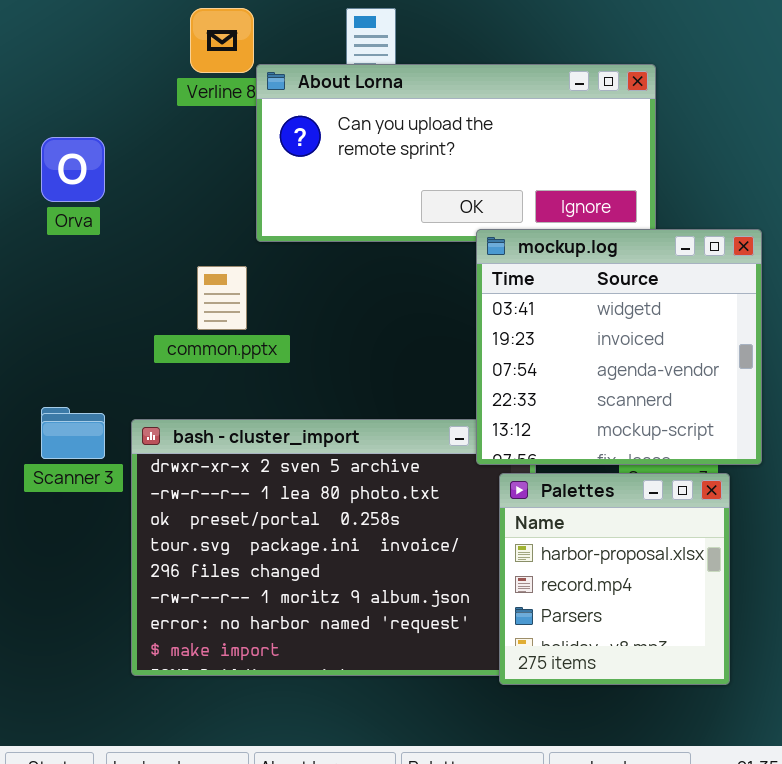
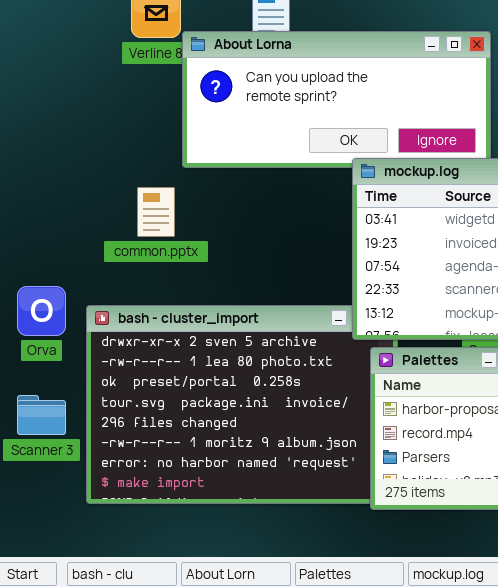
Orva: [41,137,105,202] -> [17,286,66,336], moved
Scanner 3: [41,407,105,459] -> [17,395,66,435], moved

